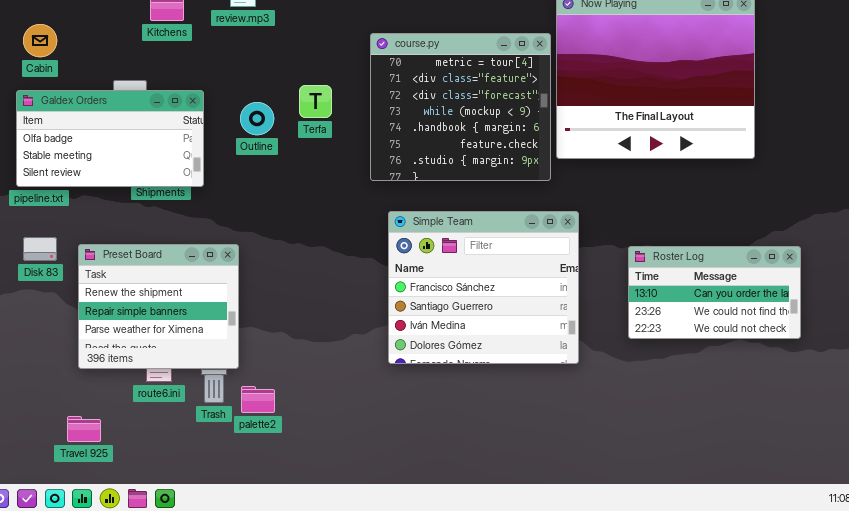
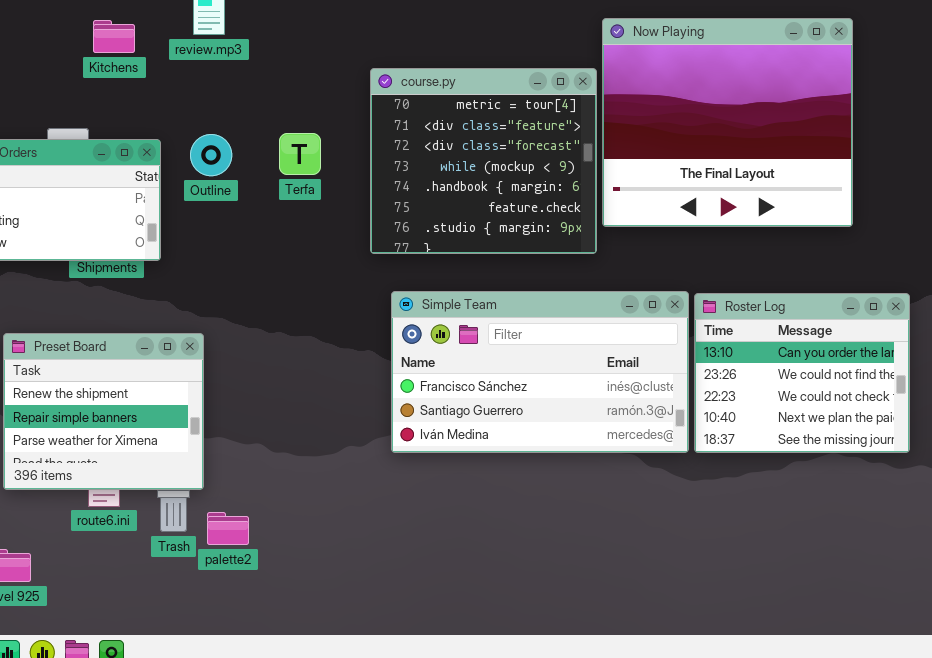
Outline: [240,102,274,135] -> [190,134,232,176], moved
Simple Team: [388,211,579,364] -> [391,291,689,453], resized
Roster Log: [628,246,801,339] -> [694,293,910,453], resized

